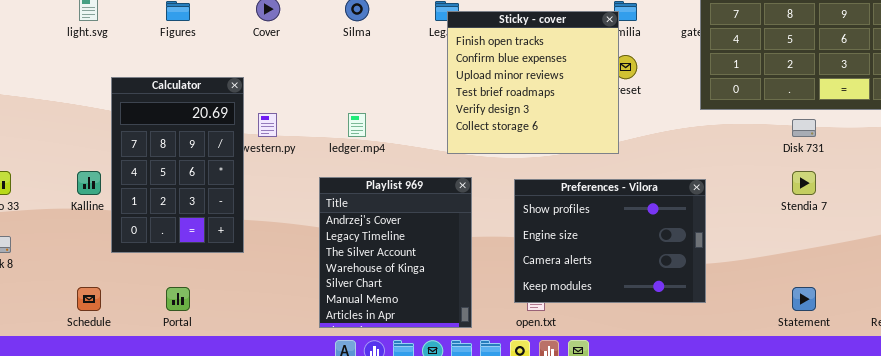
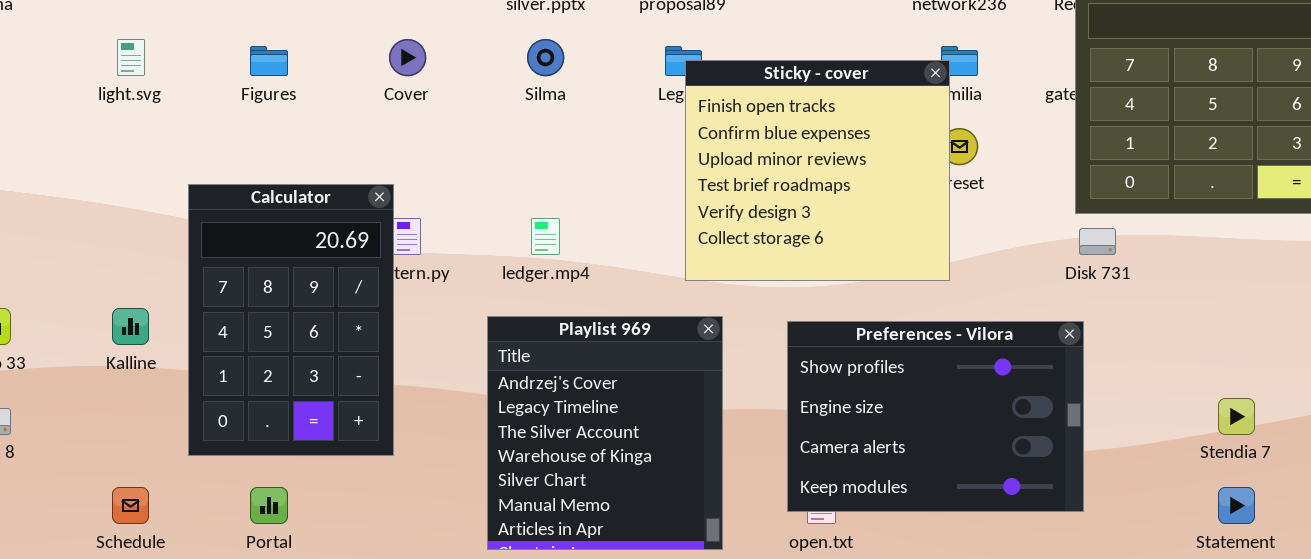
Calculator: [111,77,244,253] -> [188,184,394,456], moved
Disk 731: [792,119,816,137] -> [1079,228,1116,255], moved
Stendia 7: [792,171,816,195] -> [1218,398,1255,435], moved

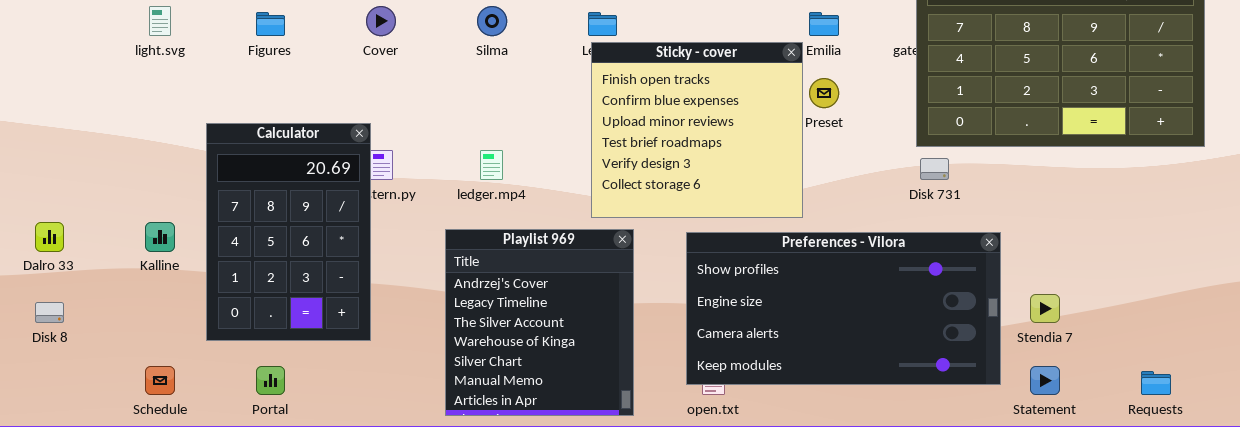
Sticky - cover: [685,60,950,281] -> [591,42,803,218], moved
Preferences - Vilora: [787,321,1084,512] -> [686,232,1001,385], resized

